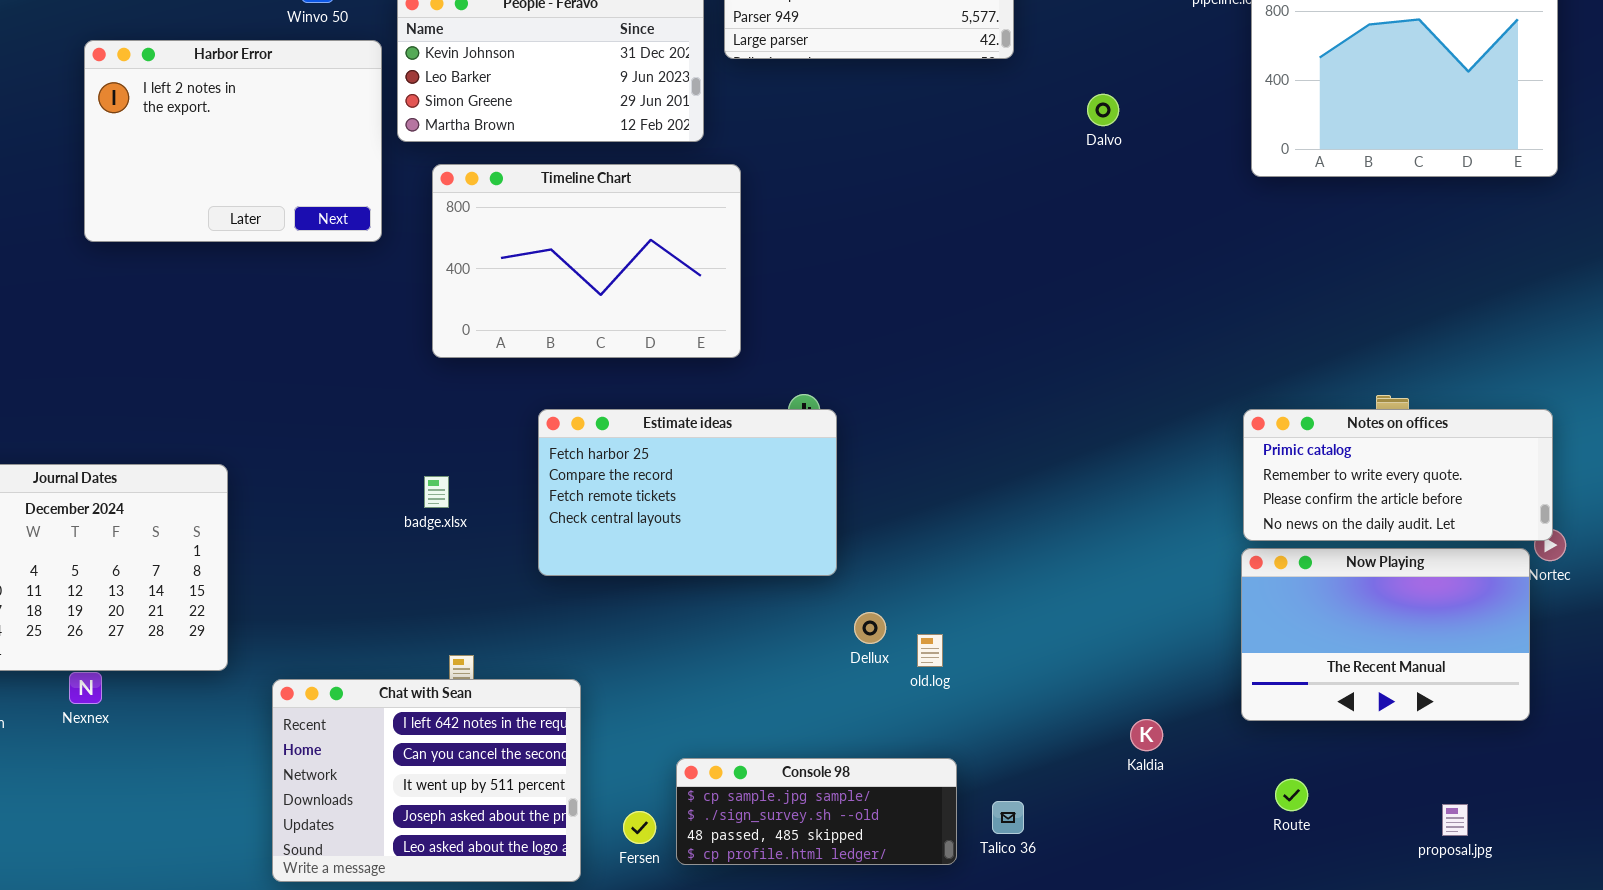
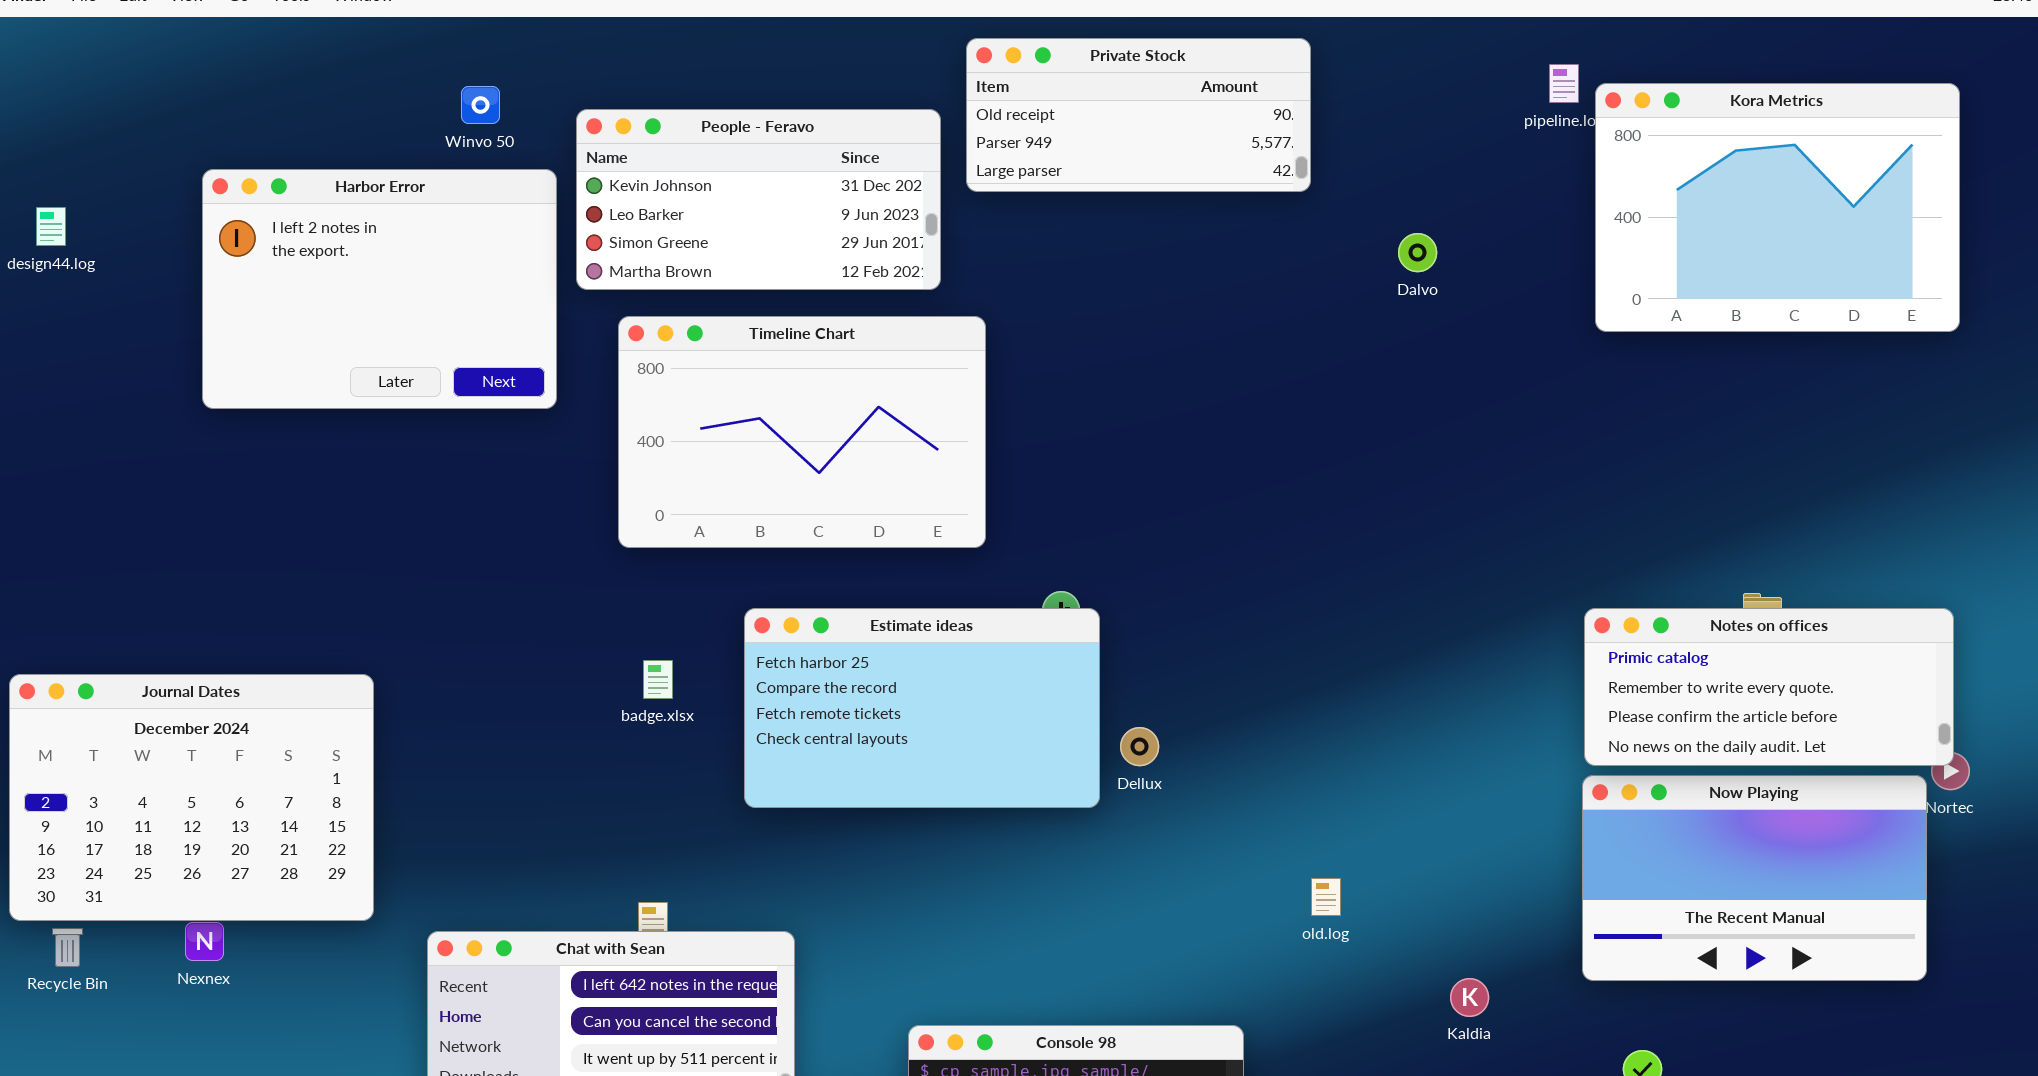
badge.xlsx: [424,476,449,508] -> [643,660,673,699], moved
Dellux: [854,612,886,644] -> [1120,727,1159,766], moved
old.log: [917,634,943,667] -> [1311,878,1341,916], moved

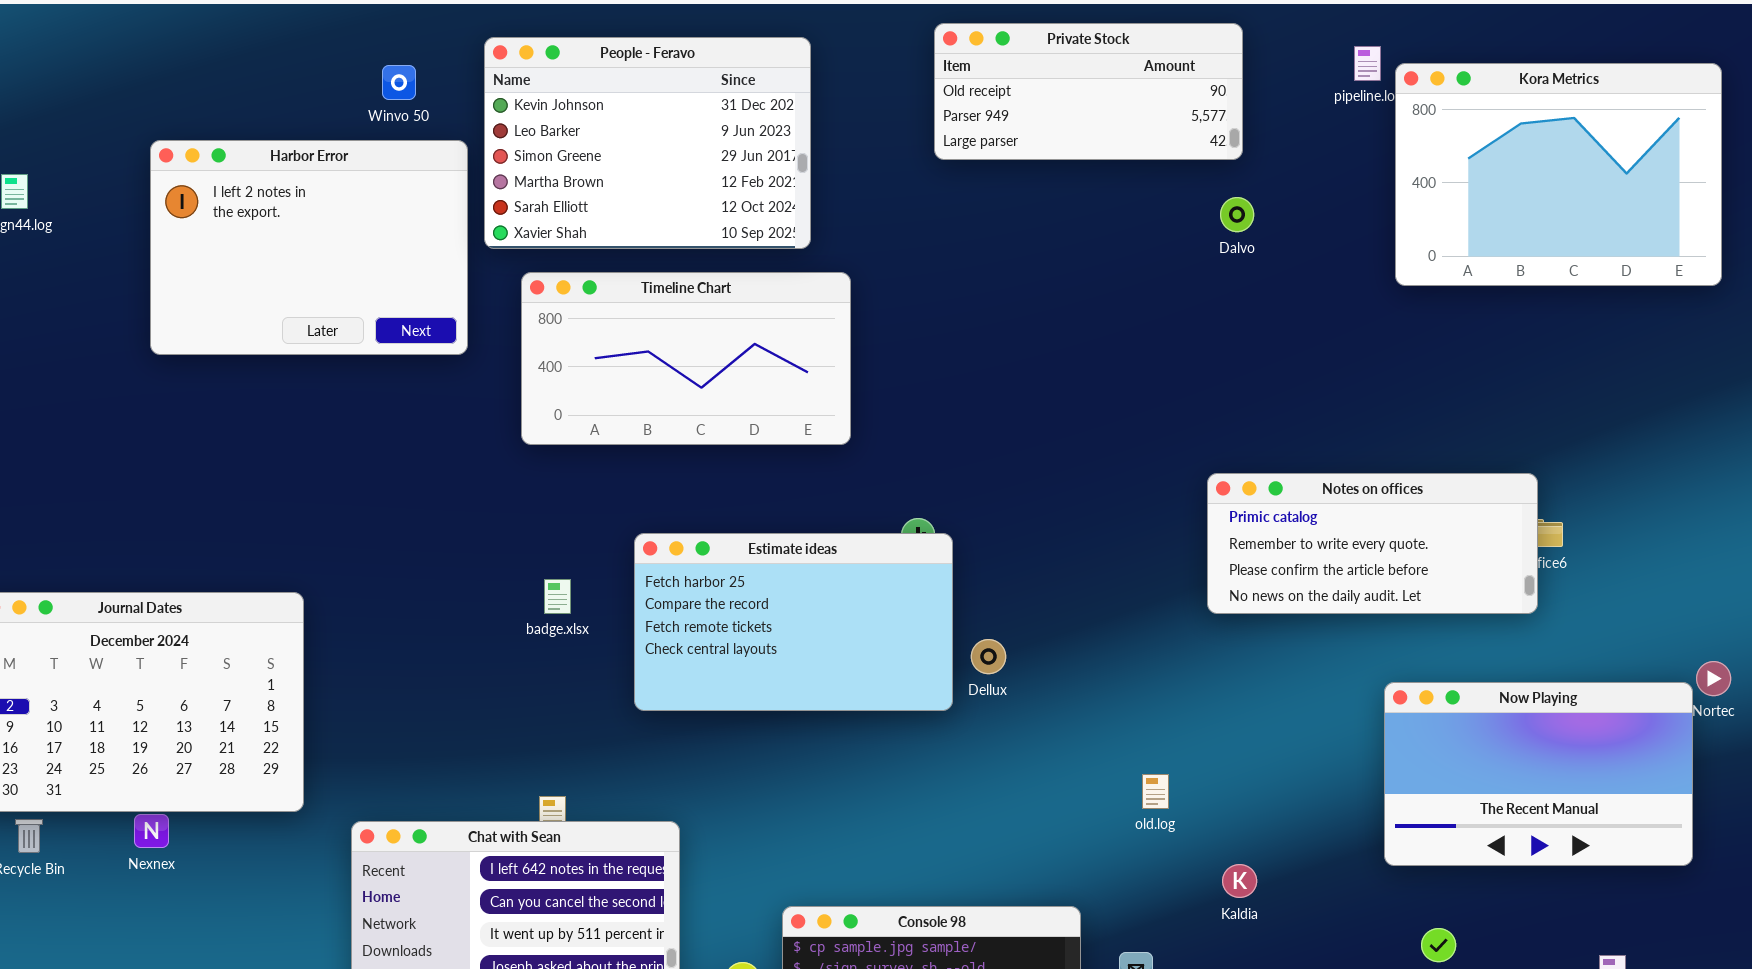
Private Stock: [966,38,1311,192] -> [934,23,1243,160], moved
People - Feravo: [576,109,941,290] -> [484,37,811,249], resized
Timeline Chart: [618,316,986,548] -> [521,272,851,445], resized
Notes on offices: [1584,608,1954,766] -> [1207,473,1538,614], moved
Kaldia: [1450,978,1489,1017] -> [1222,864,1257,898], moved

